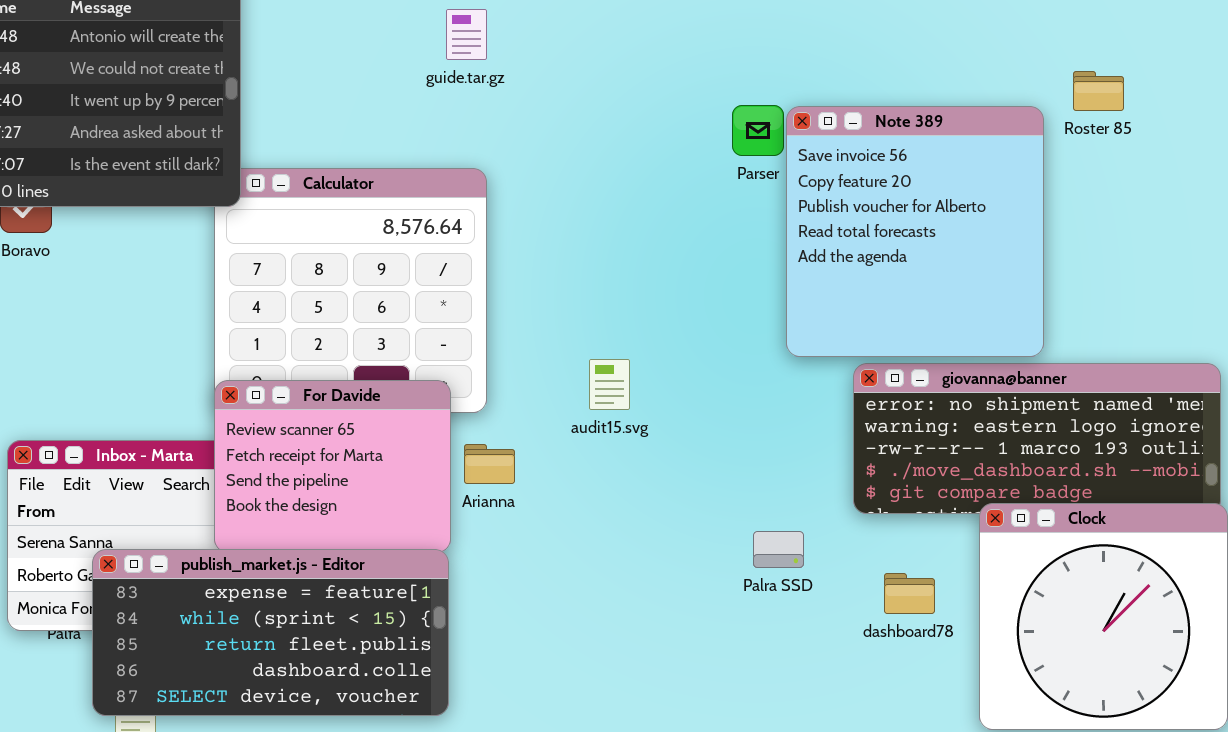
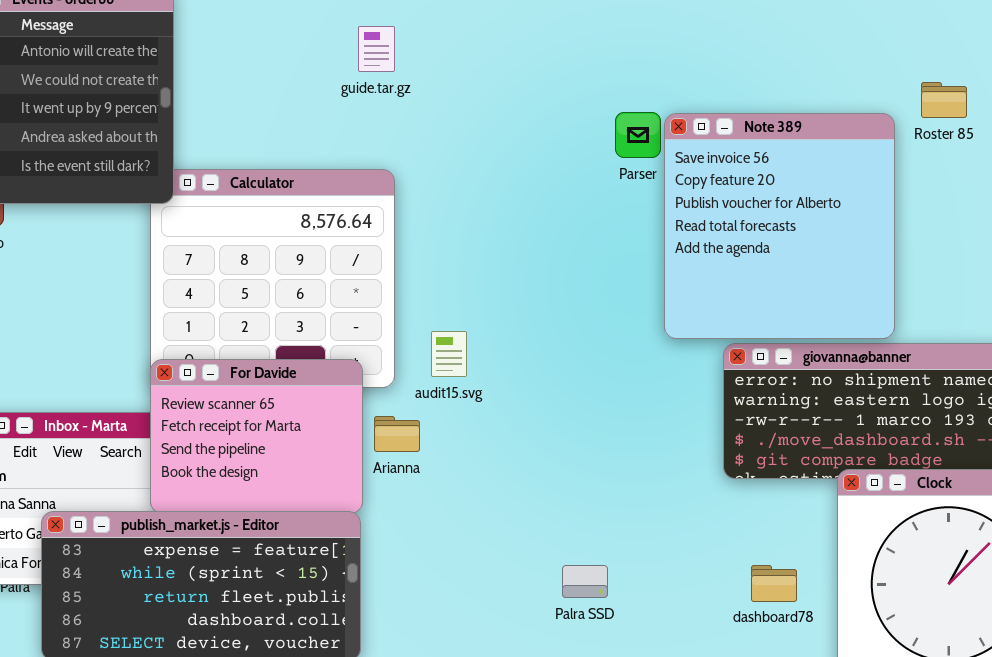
audit15.svg: [589,359,630,410] -> [431,331,467,377], moved
Palra SSD: [753,531,804,568] -> [562,565,608,598], moved
dashboard78: [884,573,935,614] -> [751,565,797,602], moved

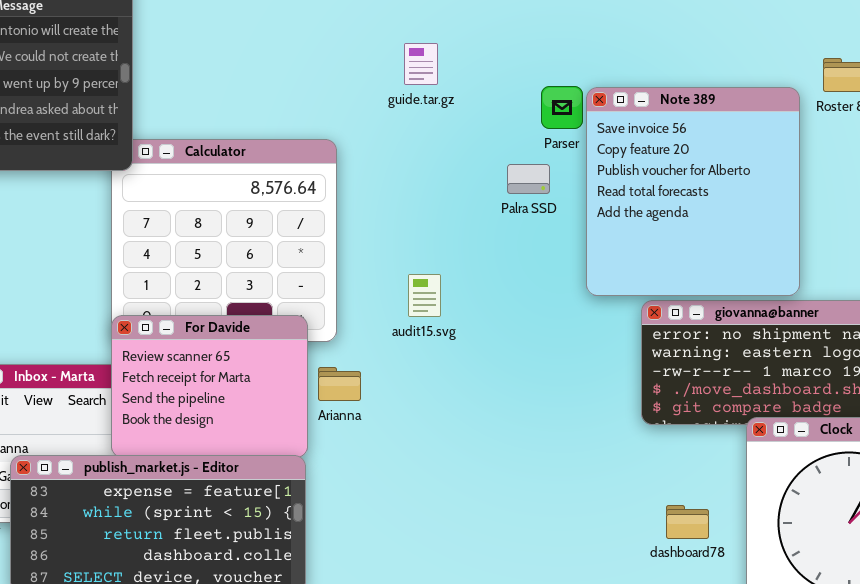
guide.tar.gz: [358,26,395,72] -> [404,43,438,85], moved
audit15.svg: [431,331,467,377] -> [408,274,441,317], moved
Palra SSD: [562,565,608,598] -> [507,164,550,194], moved

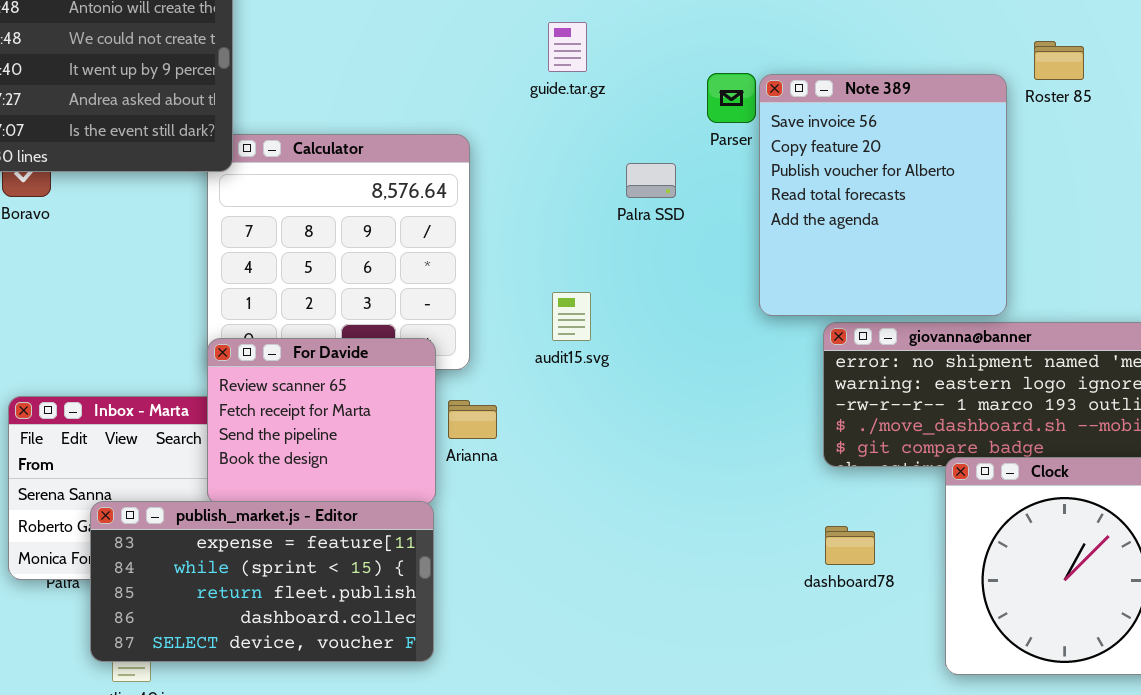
Palra SSD: [507,164,550,194] -> [626,163,676,198], moved
dashboard78: [666,505,709,539] -> [825,526,875,565], moved

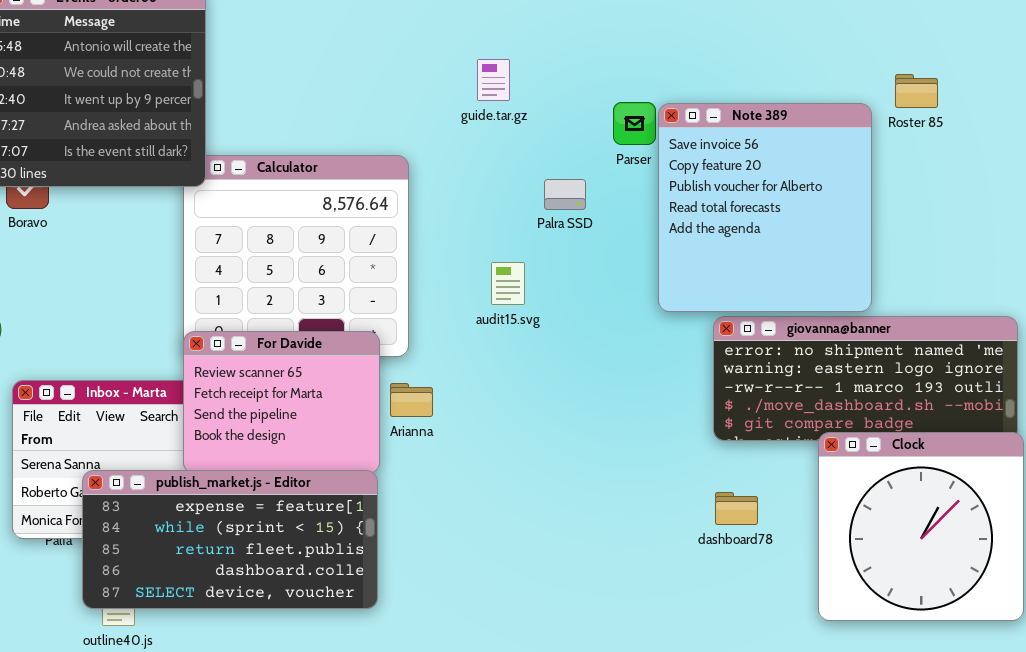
audit15.svg: [552,292,591,341] -> [491,262,525,305], moved

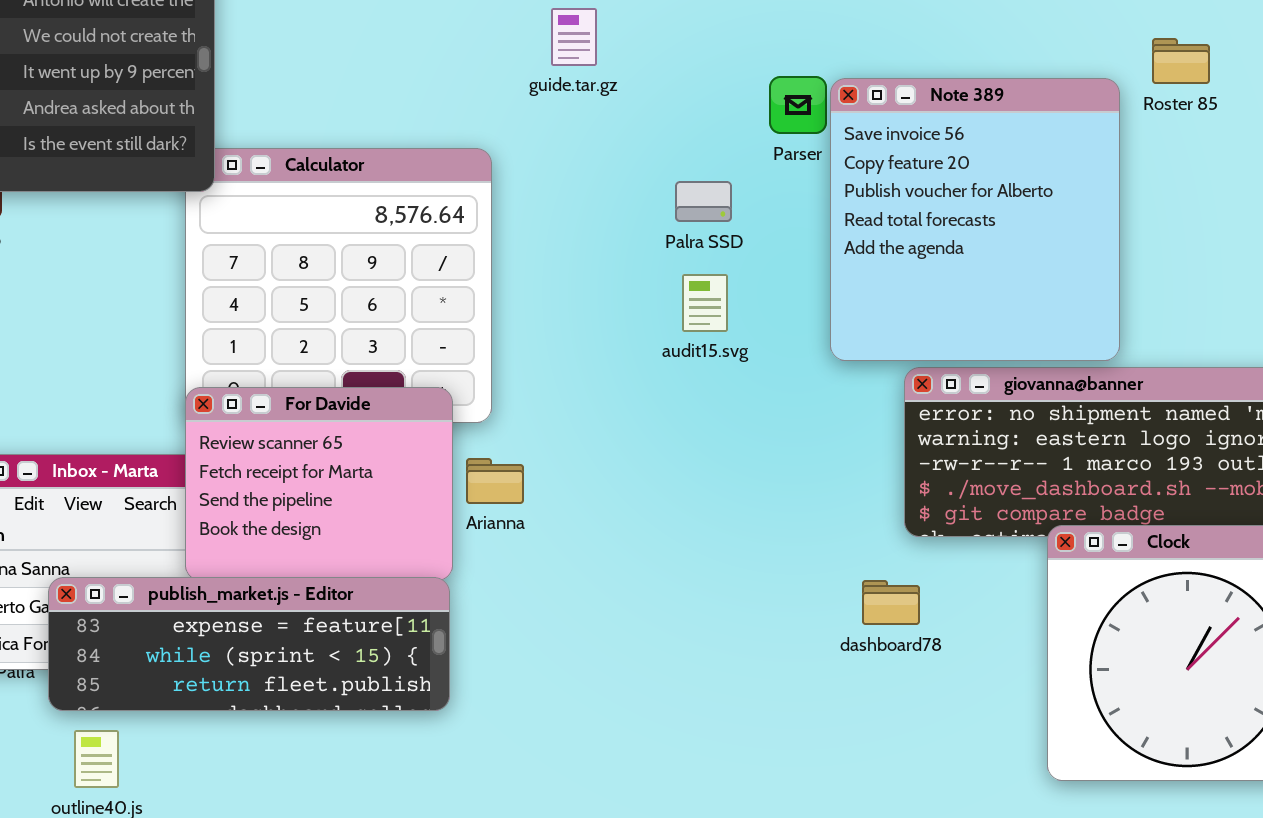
guide.tar.gz: [477,59,510,101] -> [551,8,597,66], moved
audit15.svg: [491,262,525,305] -> [682,274,728,332], moved
publish_market.js - Editor: [82,470,378,609] -> [48,577,450,711], resized
dashboard78: [715,492,758,525] -> [862,580,920,625], moved

